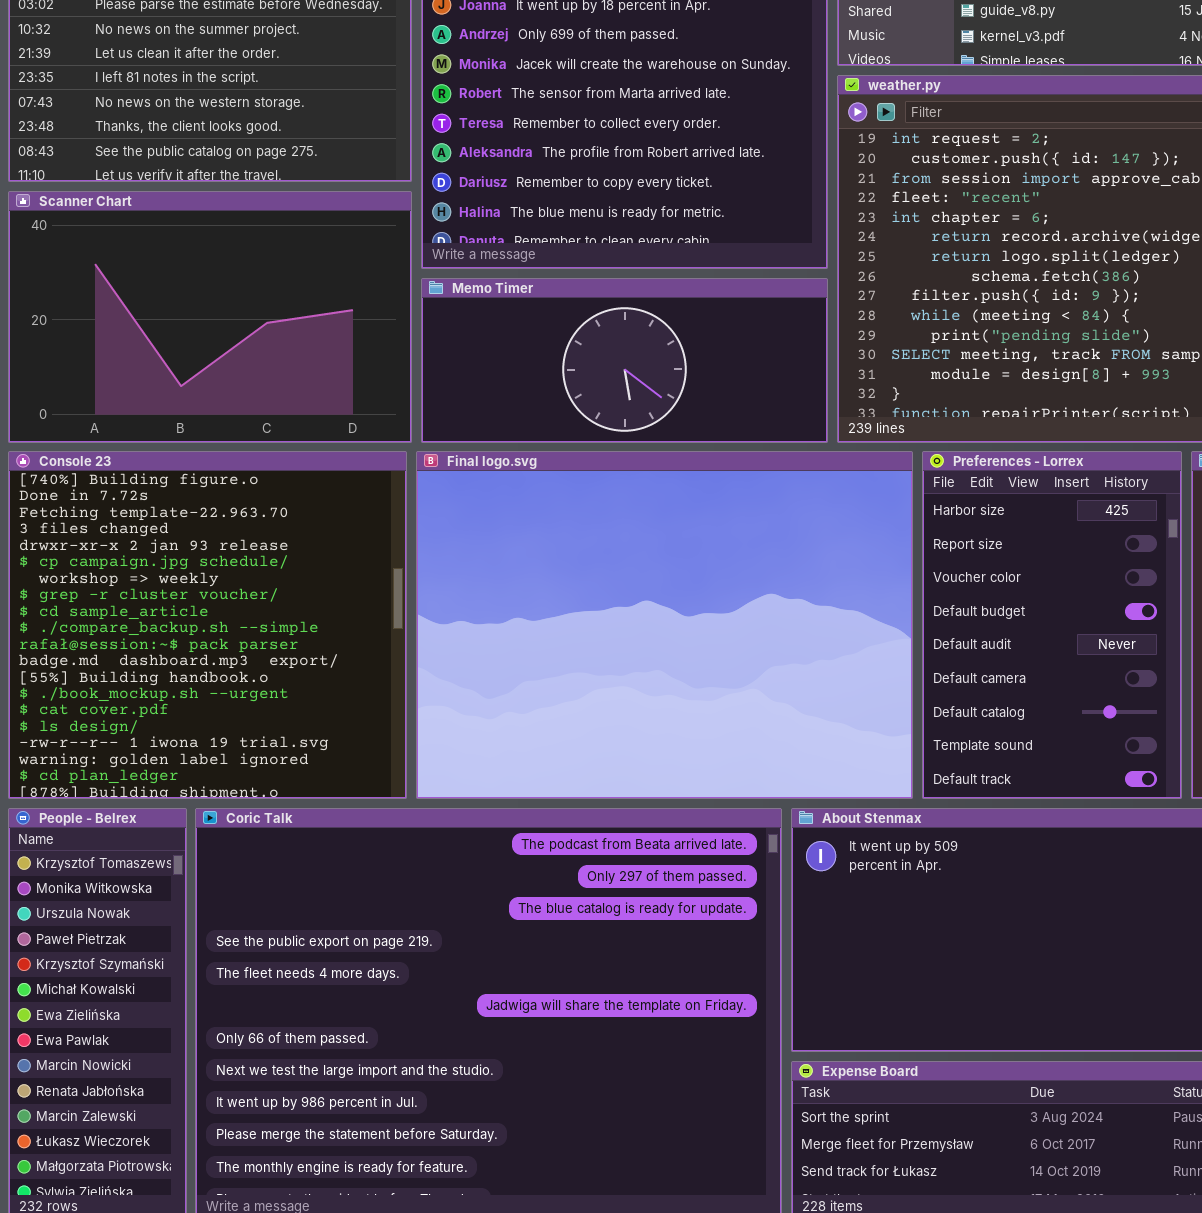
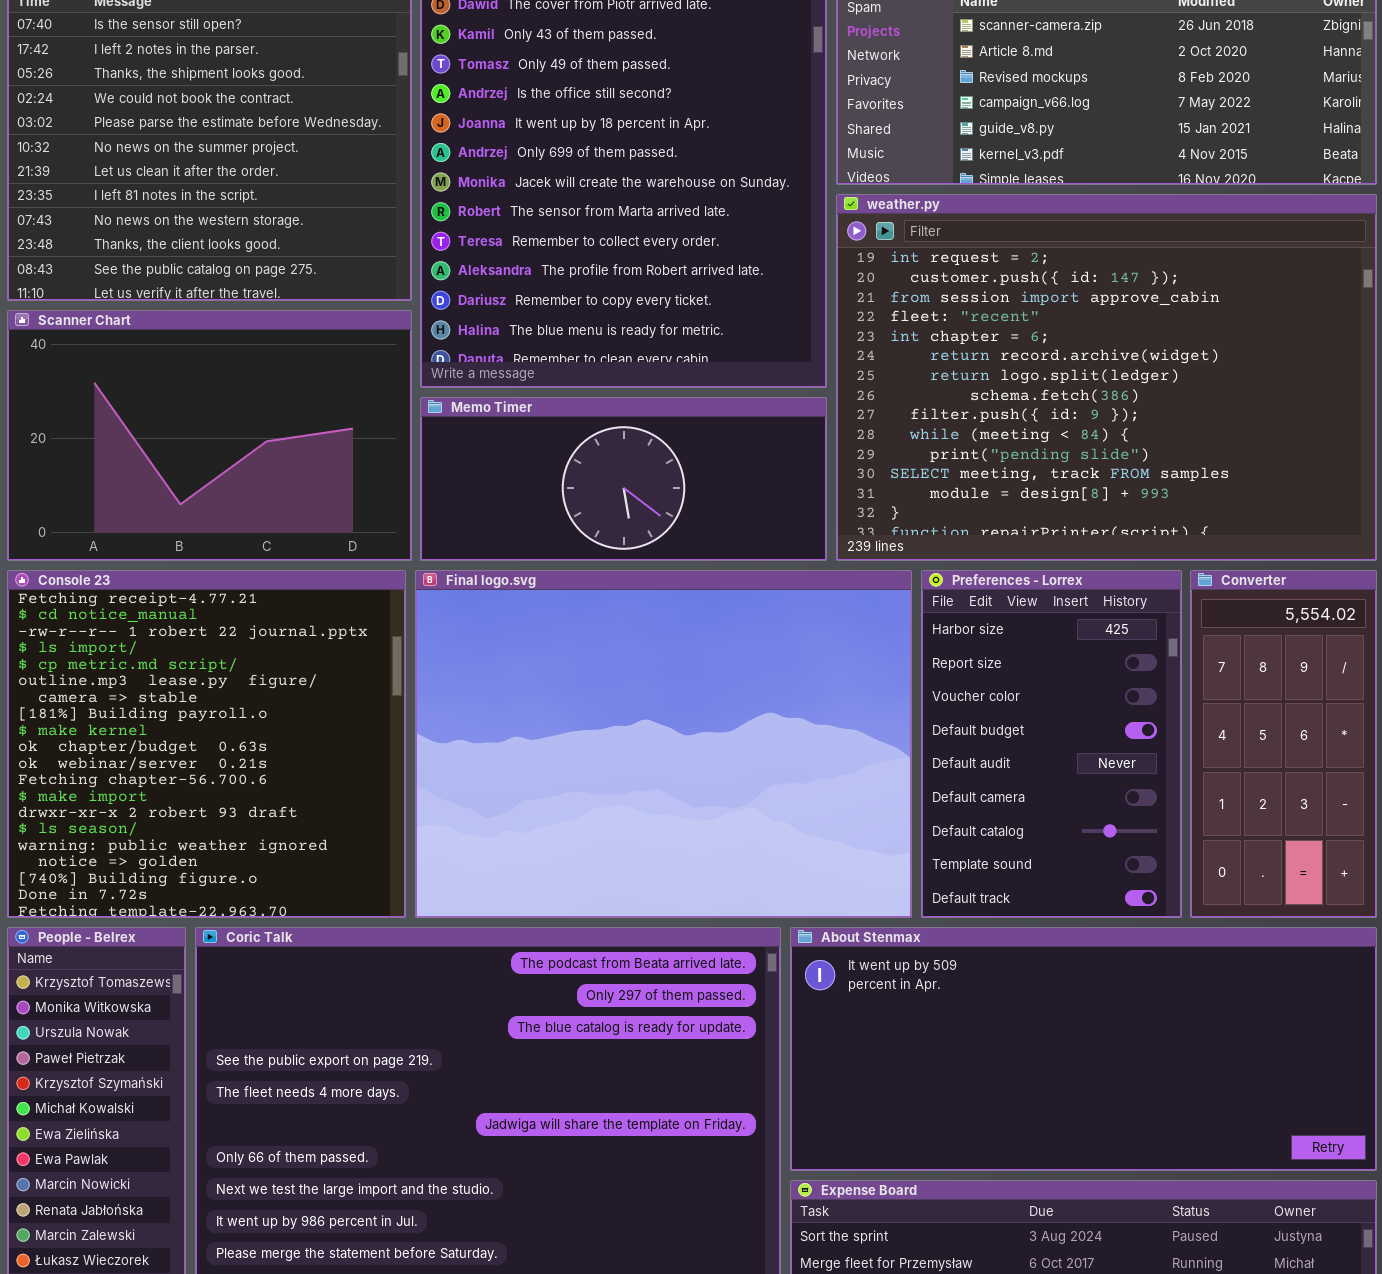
Console 23: [8,451,407,799] -> [7,570,406,918], scrolled up 17 rows

